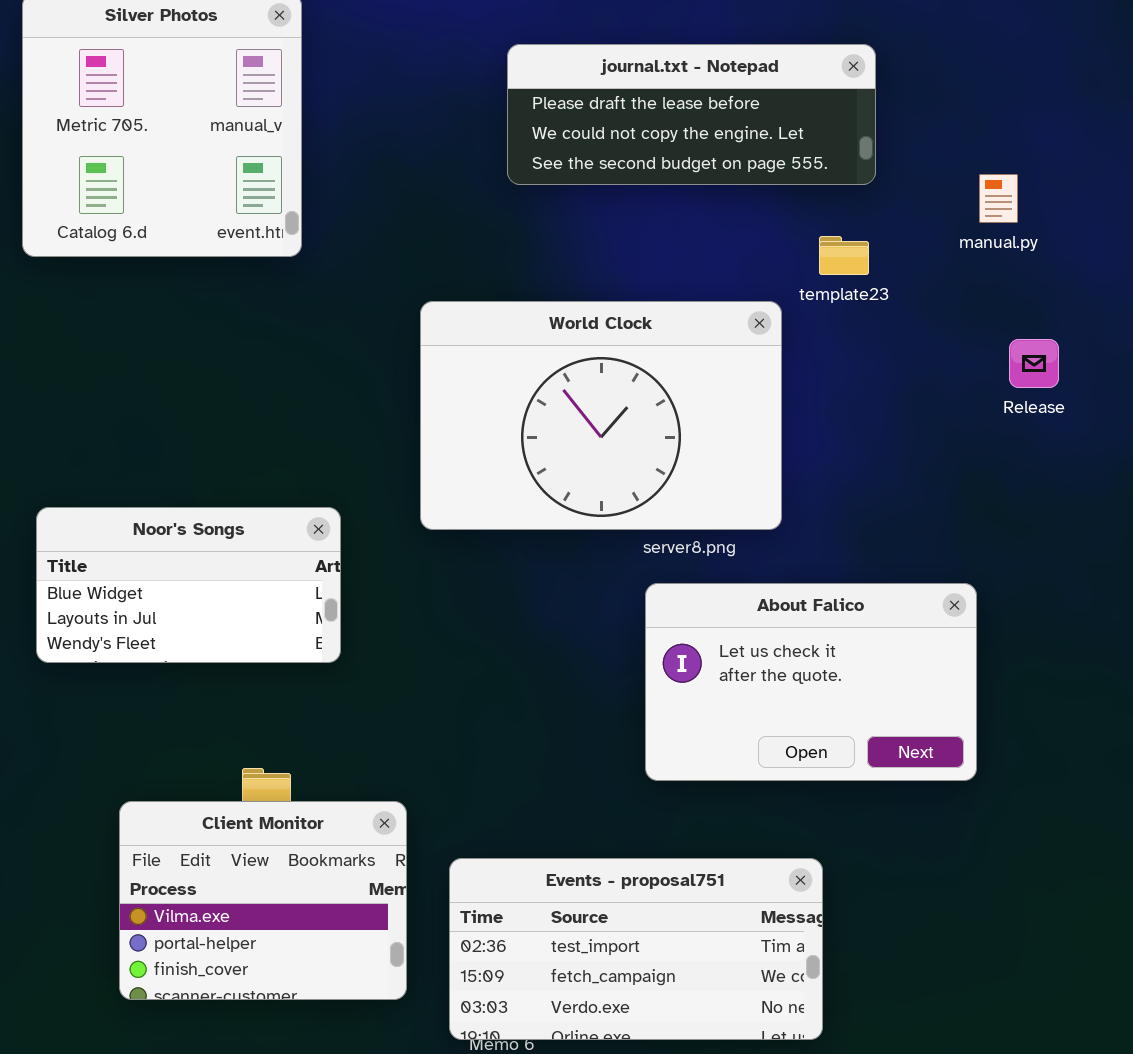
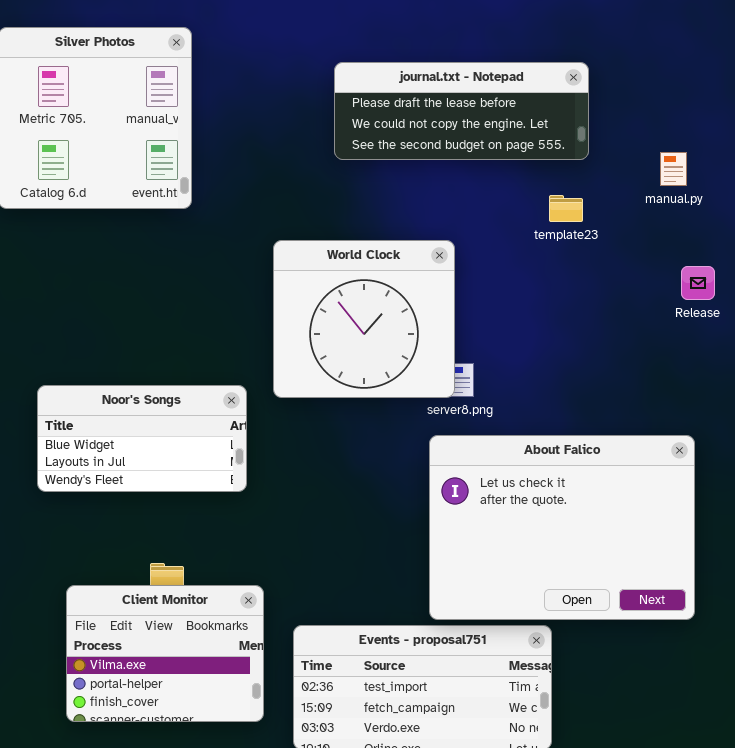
World Clock: [420,301,782,530] -> [273,240,455,398], resized
Noor's Songs: [36,507,341,663] -> [37,385,247,492], moved
About Falico: [645,583,977,781] -> [429,435,695,620], resized

